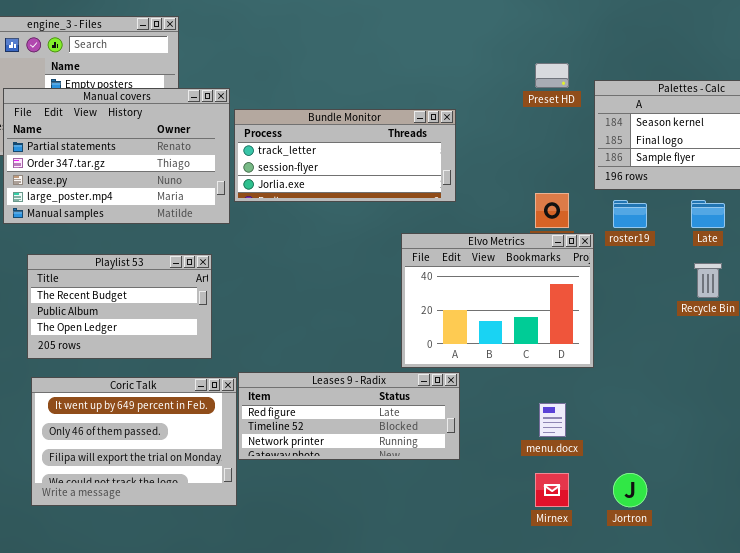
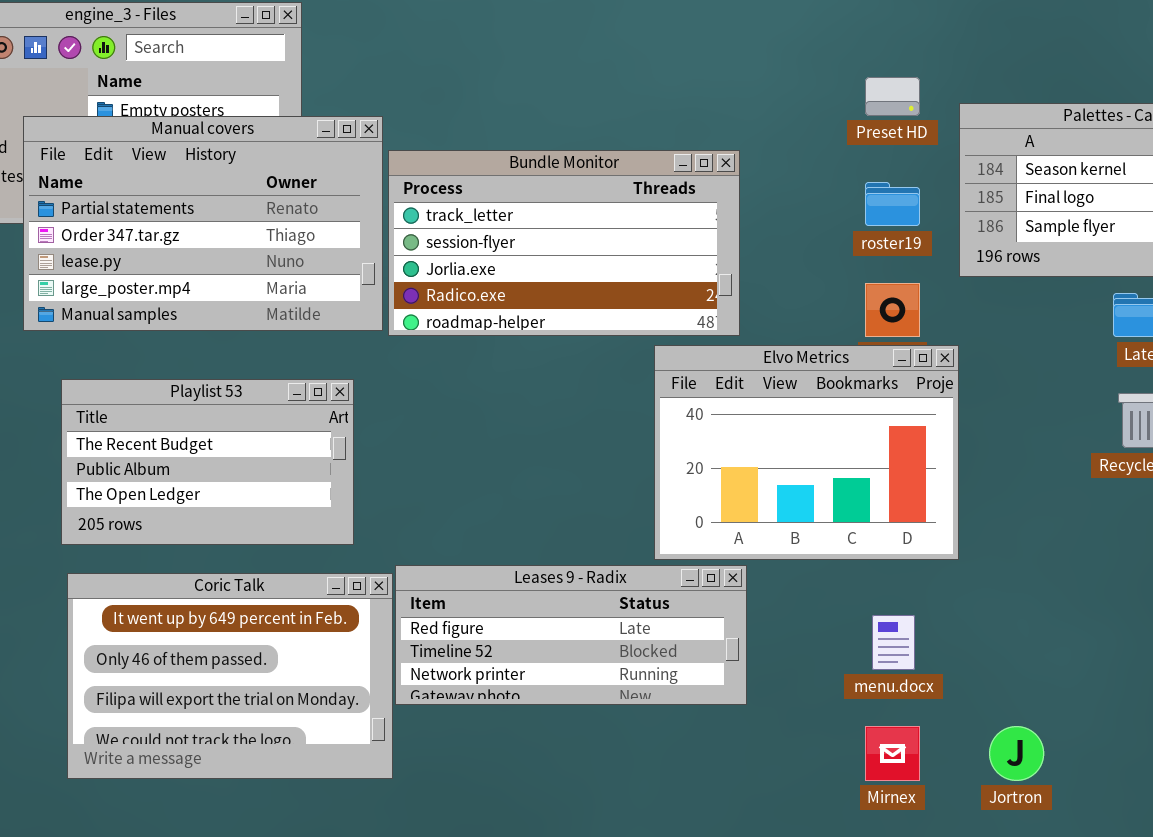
Bundle Monitor: [234,109,456,202] -> [388,150,740,336], resized
roster19: [613,200,647,228] -> [865,182,920,226], moved

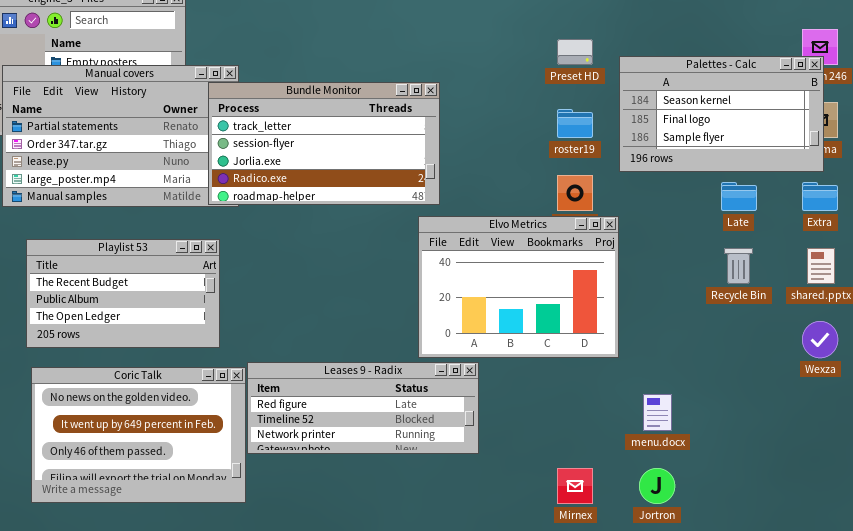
Bundle Monitor: [388,150,740,336] -> [208,82,440,205], moved
Coric Talk: [67,573,393,779] -> [31,367,246,503], scrolled up 1 row
menu.docx: [872,615,915,670] -> [643,394,672,431], moved

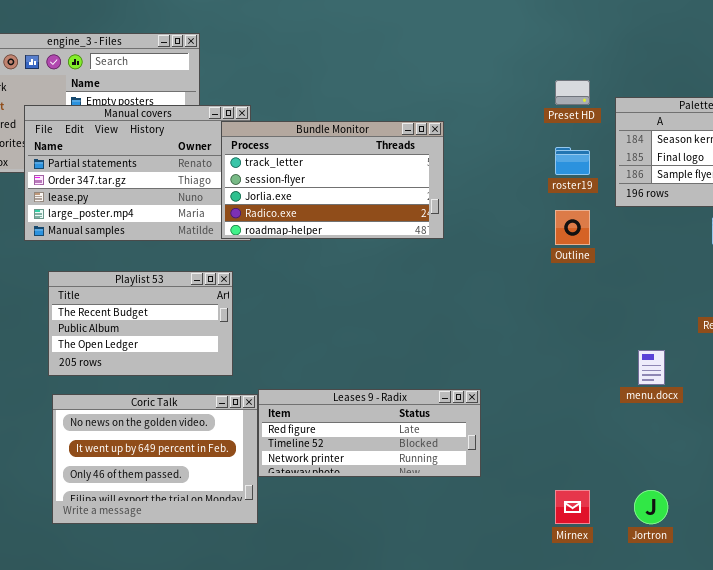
Elvo Metrics: [418,216,619,358] -> none, closed
menu.docx: [643,394,672,431] -> [638,350,665,385], moved

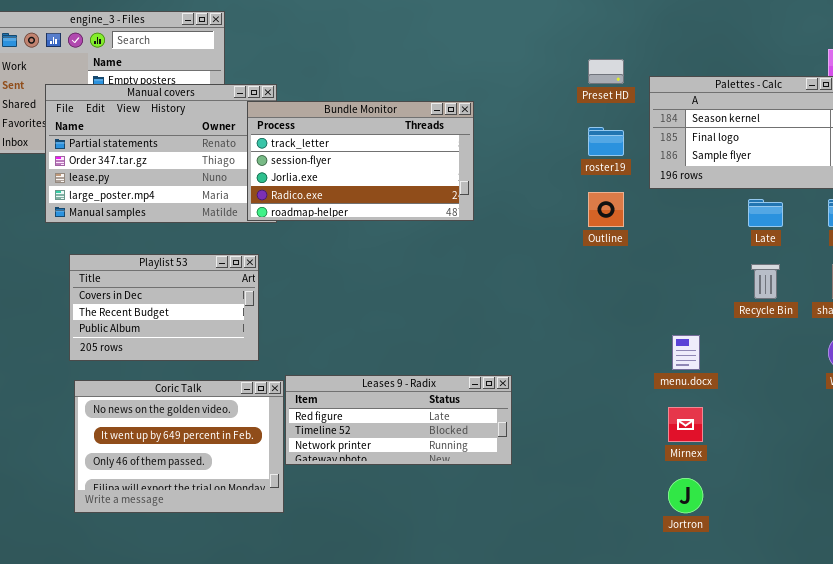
Playlist 53: [48,271,233,376] -> [69,254,259,361], scrolled up 1 row
Mirnex: [555,490,590,524] -> [668,407,703,442], moved

